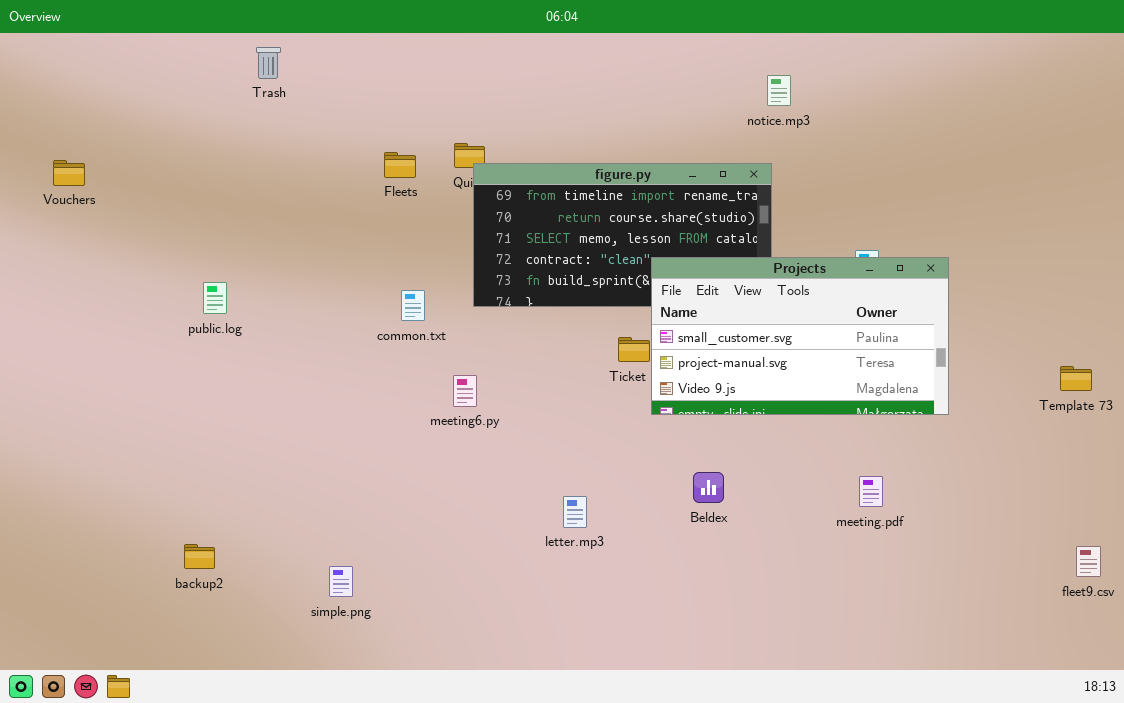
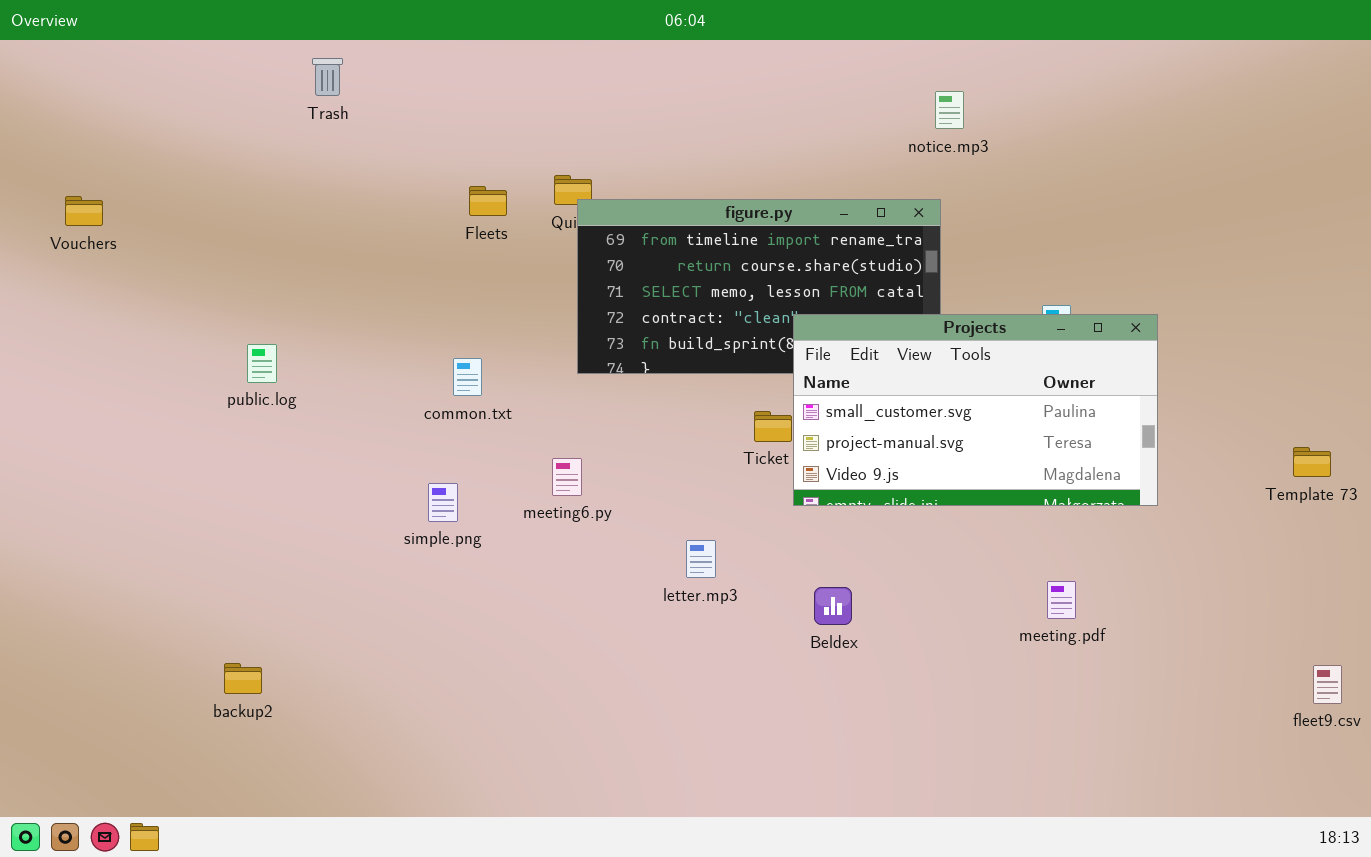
common.txt: [401,290,425,321] -> [453,358,482,396], moved
Beldex: [693,472,724,503] -> [814,587,852,625], moved
letter.mp3: [563,496,587,528] -> [686,540,716,578], moved
simple.png: [329,566,353,597] -> [428,483,458,522], moved

